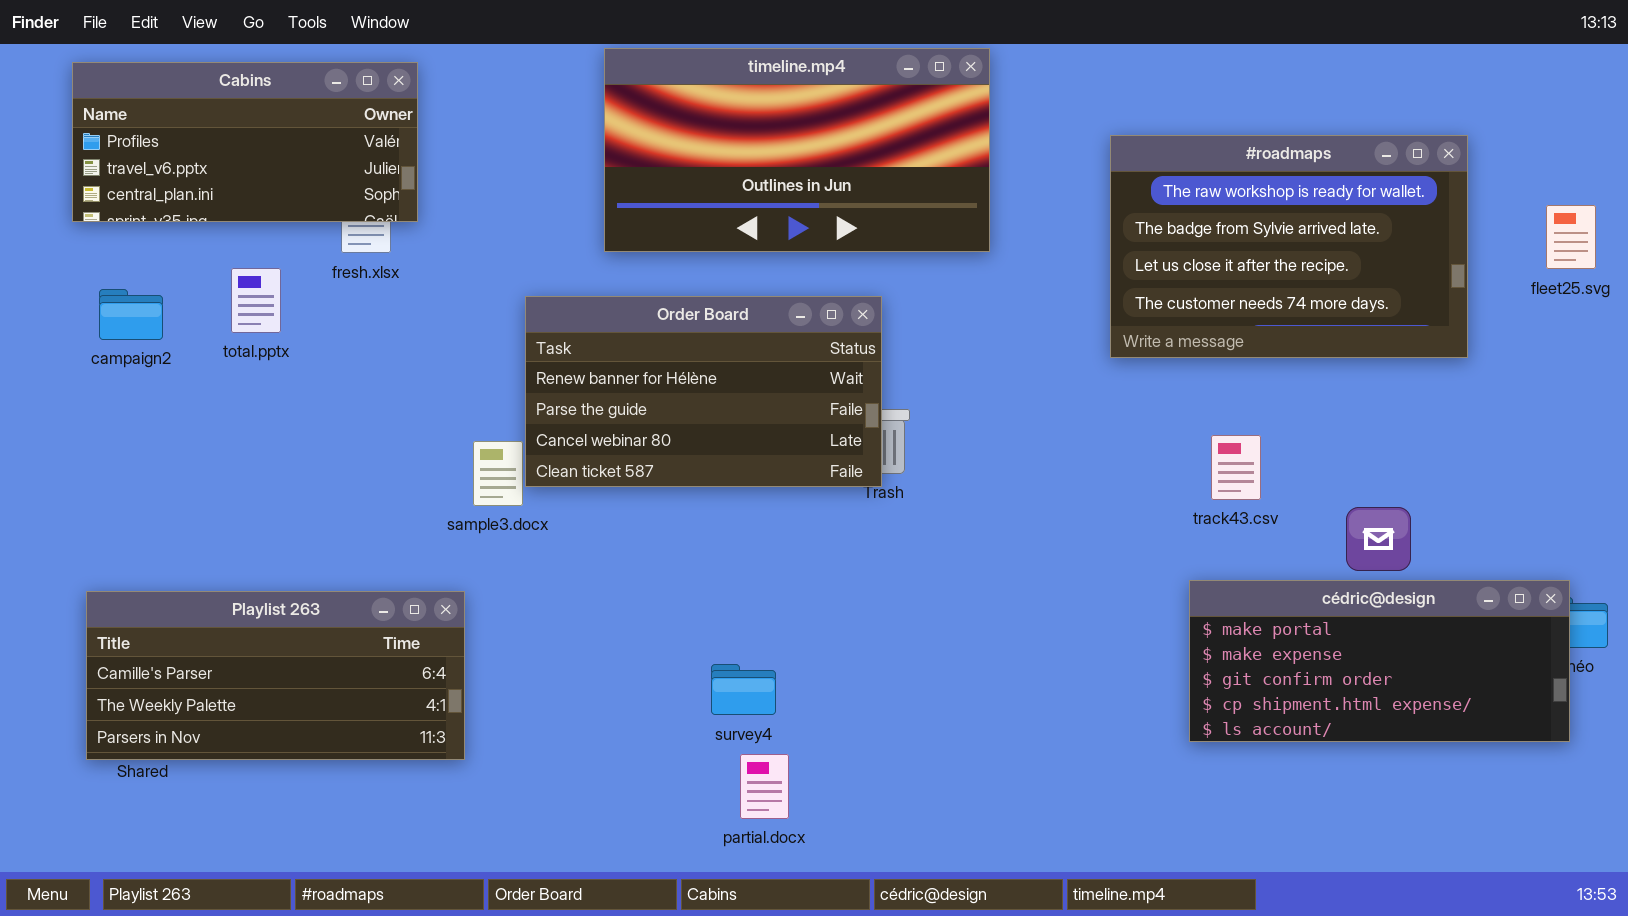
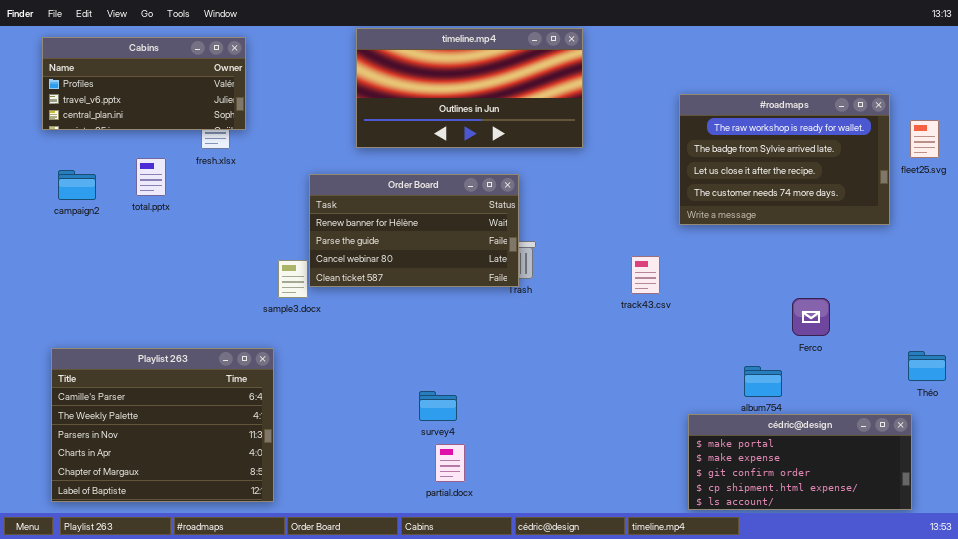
#roadmaps: [1110,135,1468,358] -> [679,94,890,225], moved
track43.csv: [1211,435,1261,500] -> [631,256,660,294], moved
cédric@design: [1189,580,1570,742] -> [688,414,912,510], moved
Playlist 263: [86,591,465,760] -> [51,348,274,502], resized

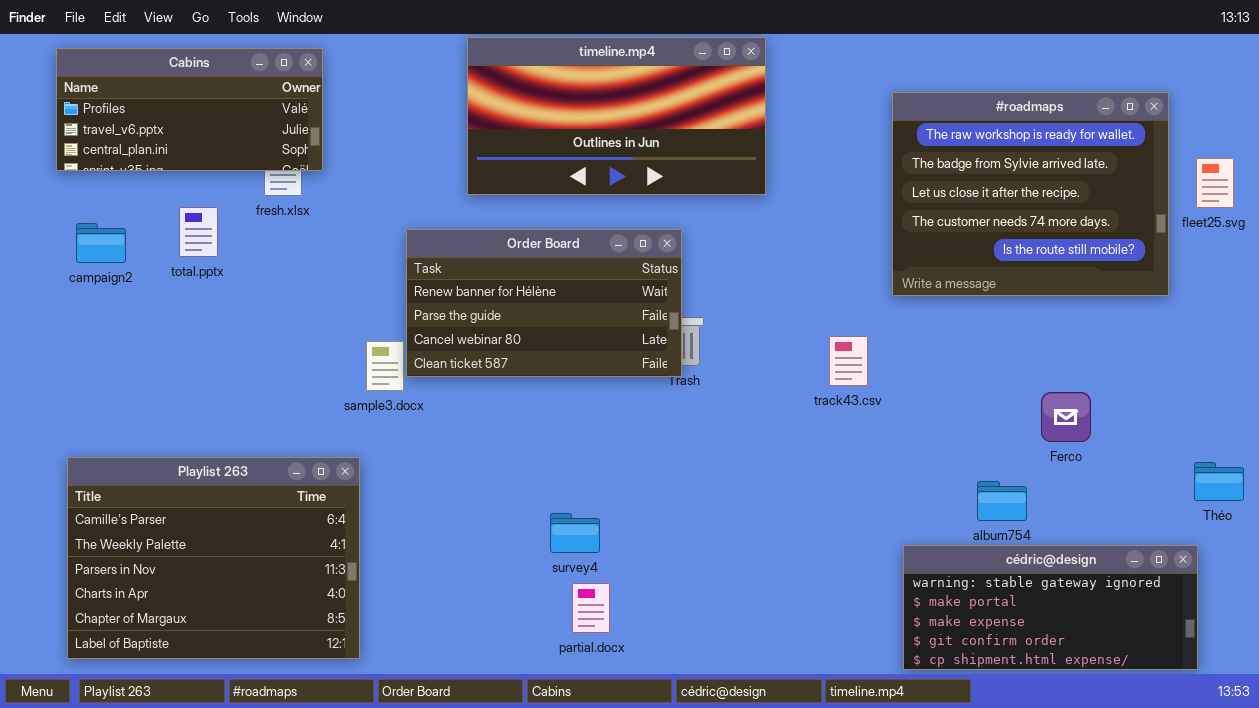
#roadmaps: [679,94,890,225] -> [892,92,1169,296], resized
cédric@design: [688,414,912,510] -> [903,545,1198,670], scrolled up 1 row

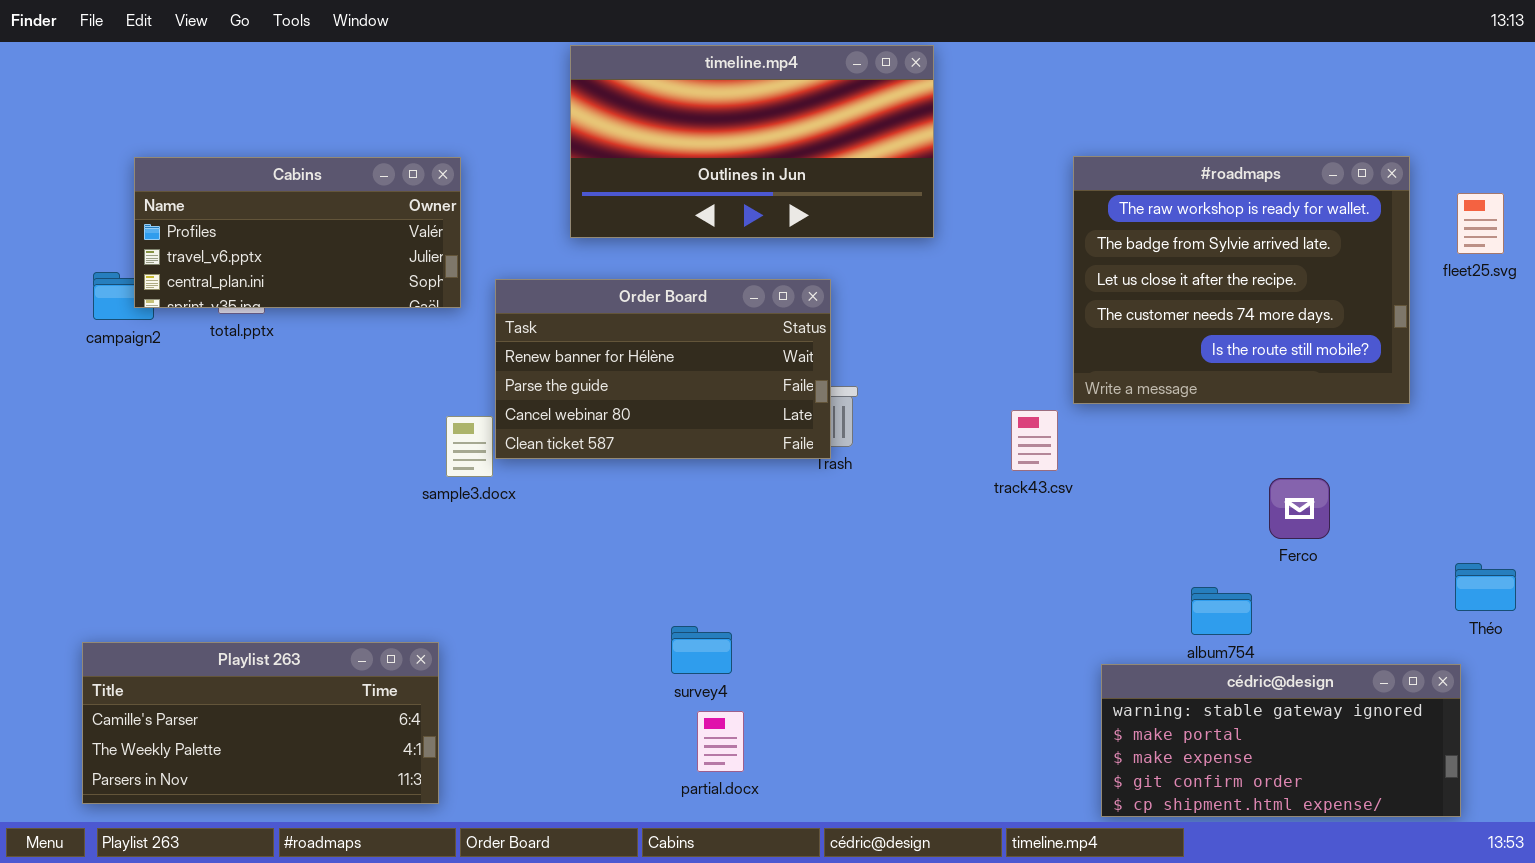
Cabins: [56,48,323,171] -> [134,157,461,308], moved
#roadmaps: [892,92,1169,296] -> [1073,156,1410,404], moved
Playlist 263: [67,457,360,659] -> [82,642,439,804], resized

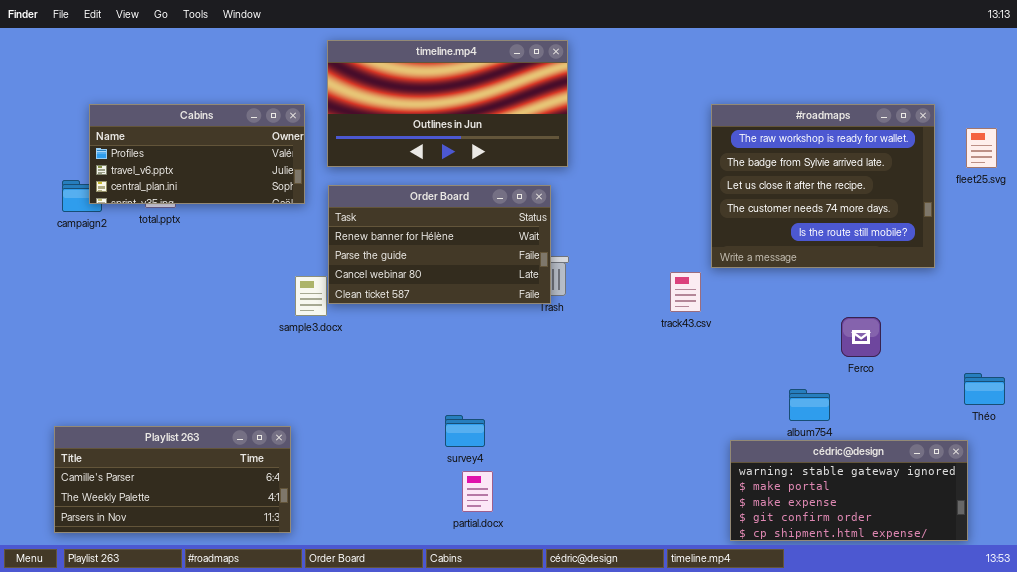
timeline.mp4: [570,45,934,238] -> [327,40,568,167], moved

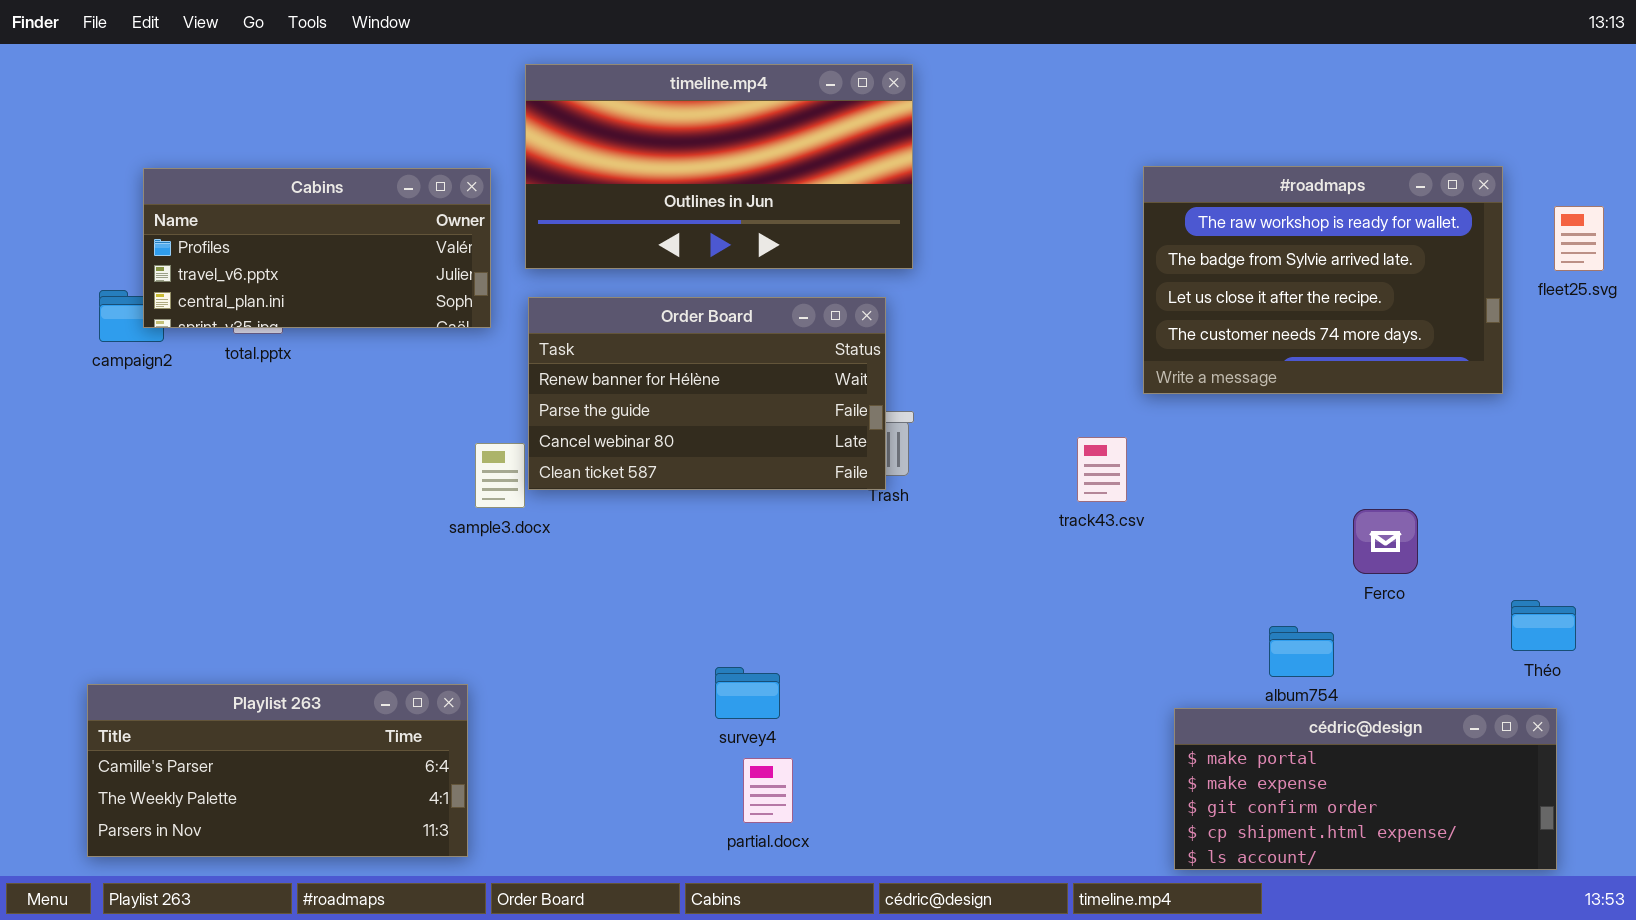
#roadmaps: [711,104,935,268] -> [1143,166,1503,394], resized
Théo: [964,373,1005,405] -> [1511,600,1576,651], moved
cédric@design: [730,440,968,541] -> [1174,708,1557,870], scrolled down 1 row

